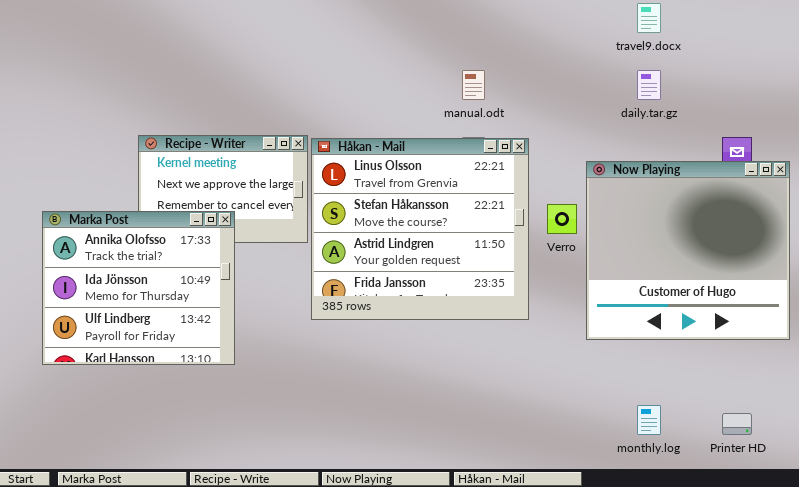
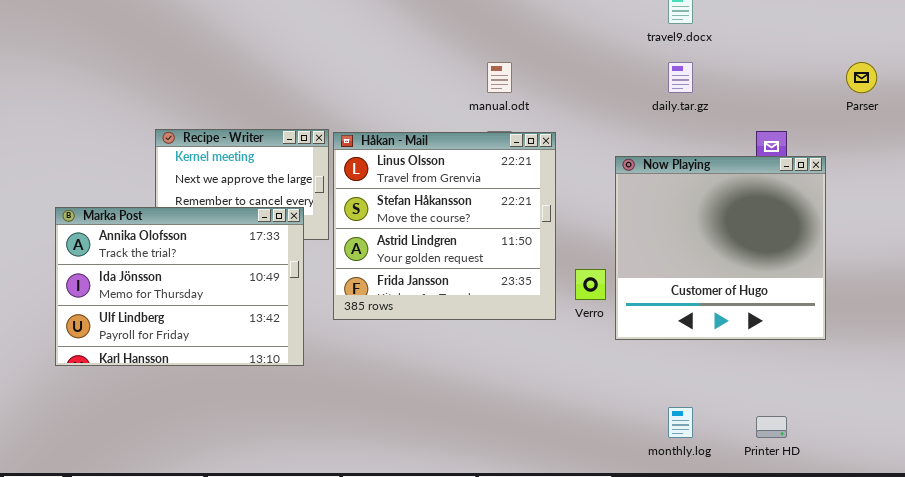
Verro: [547,204,577,234] -> [575,269,606,300], moved
Marka Post: [42,211,235,365] -> [55,207,304,366], resized

